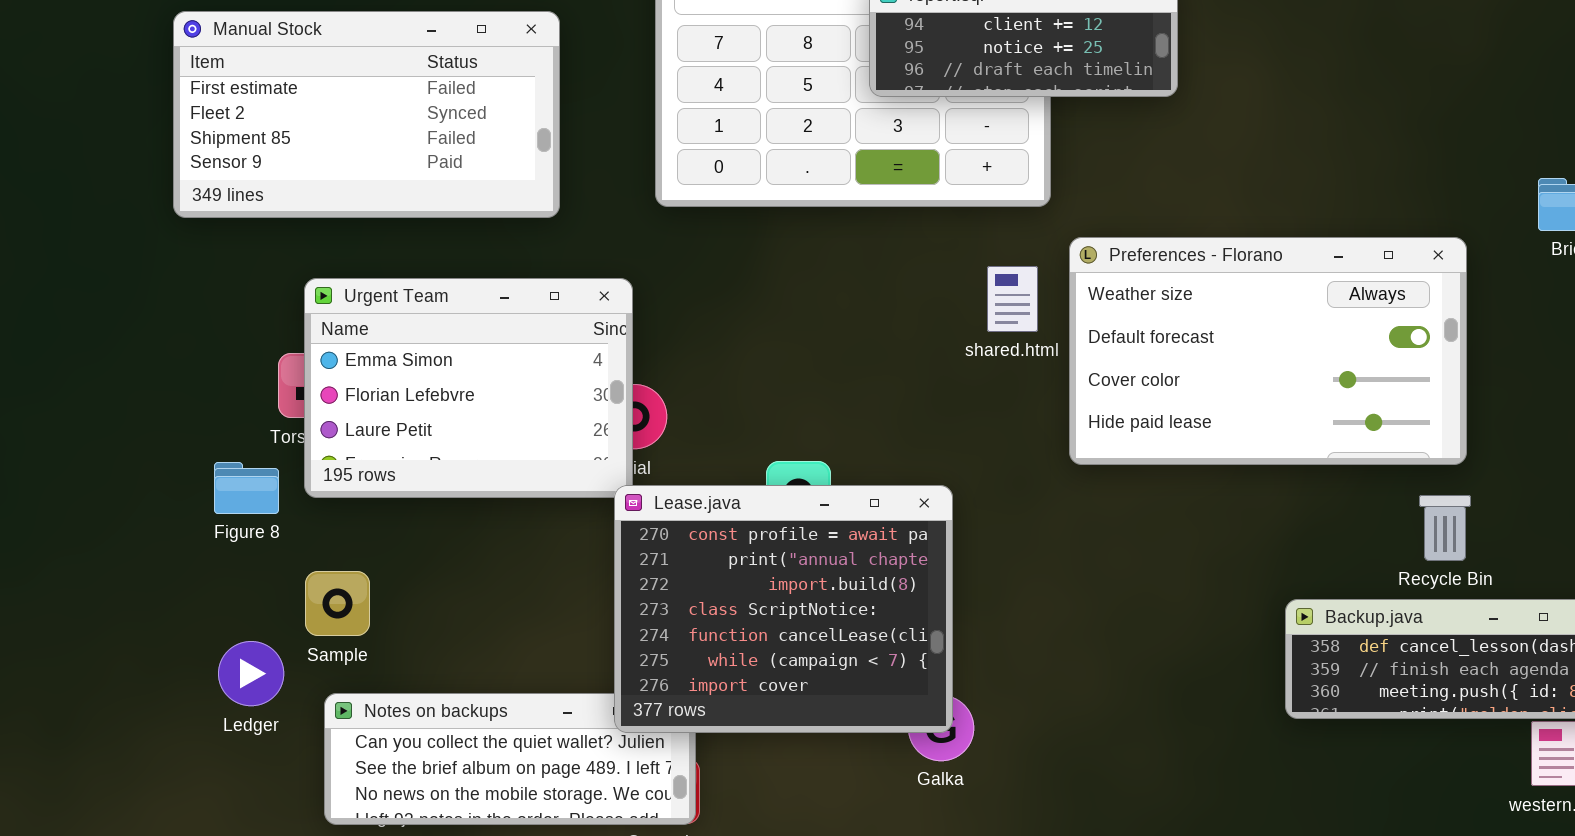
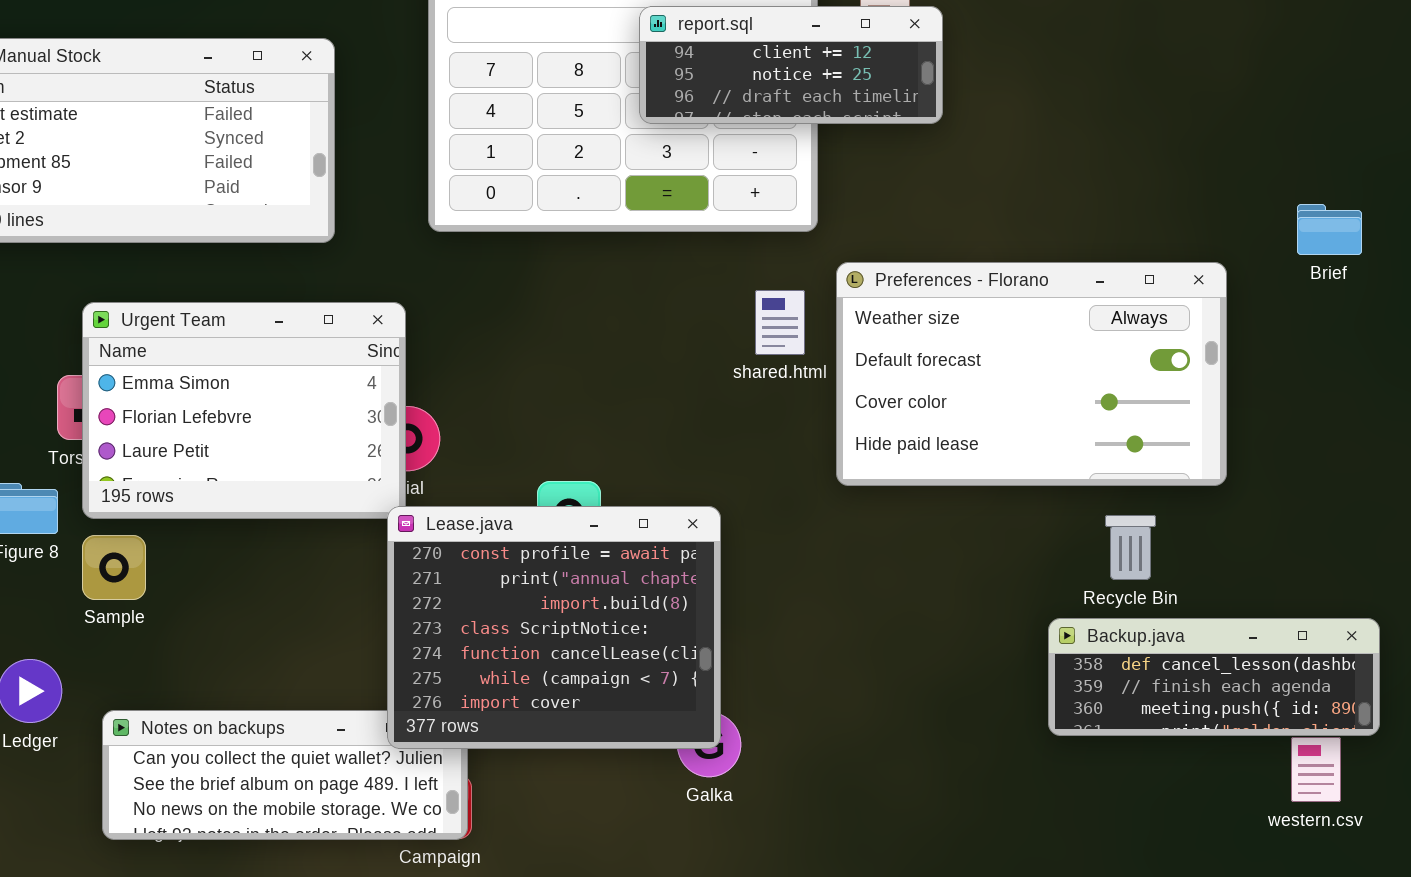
Recycle Bin: [1419,495,1471,561] -> [1105,515,1156,580], moved
Sample: [305,571,370,636] -> [82,535,146,600], moved

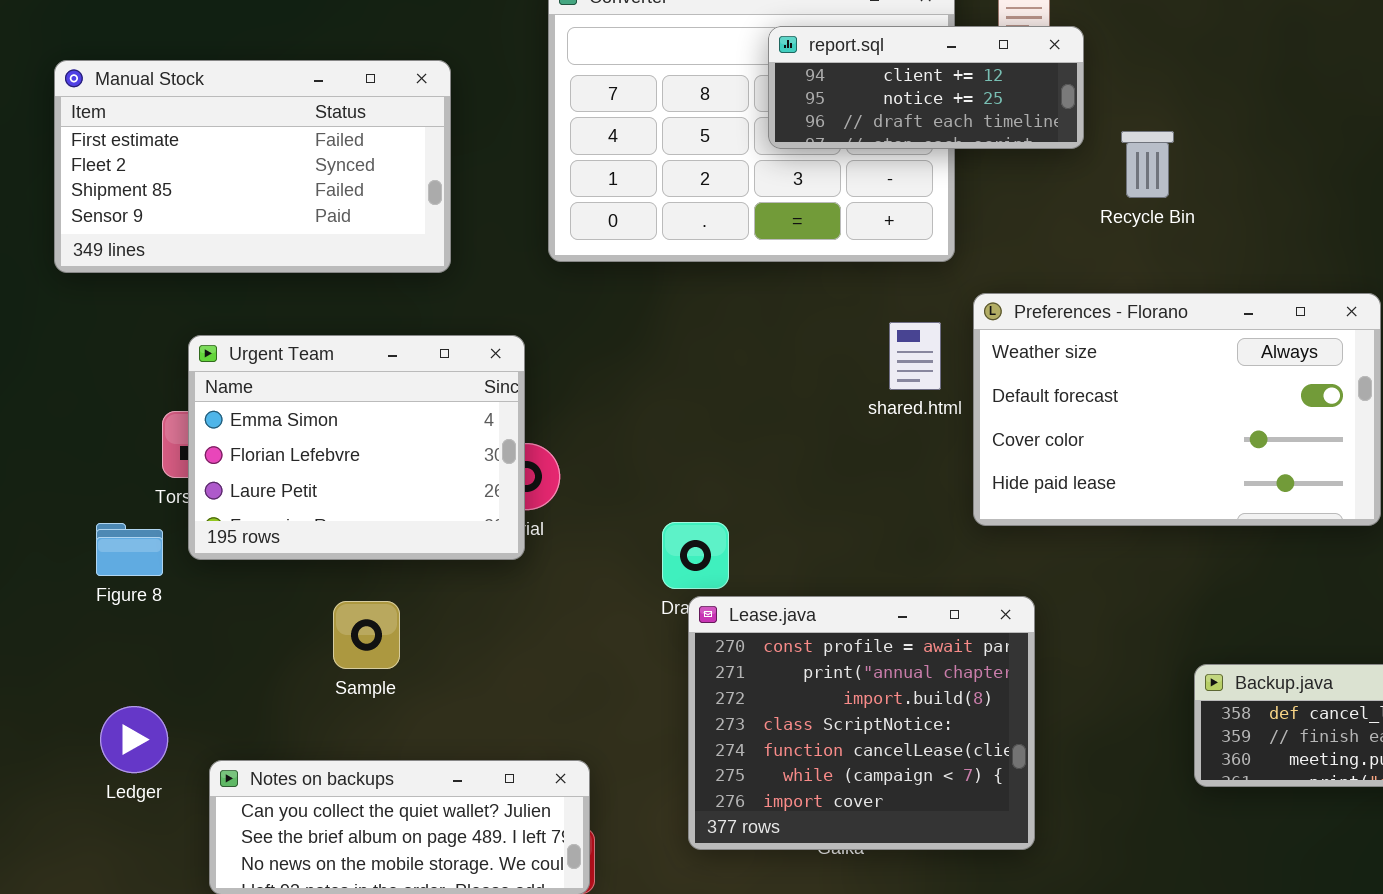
Lease.java: [387,506,721,749] -> [688,596,1035,850], moved
Recycle Bin: [1105,515,1156,580] -> [1121,131,1174,198], moved
Sample: [82,535,146,600] -> [333,601,400,669], moved

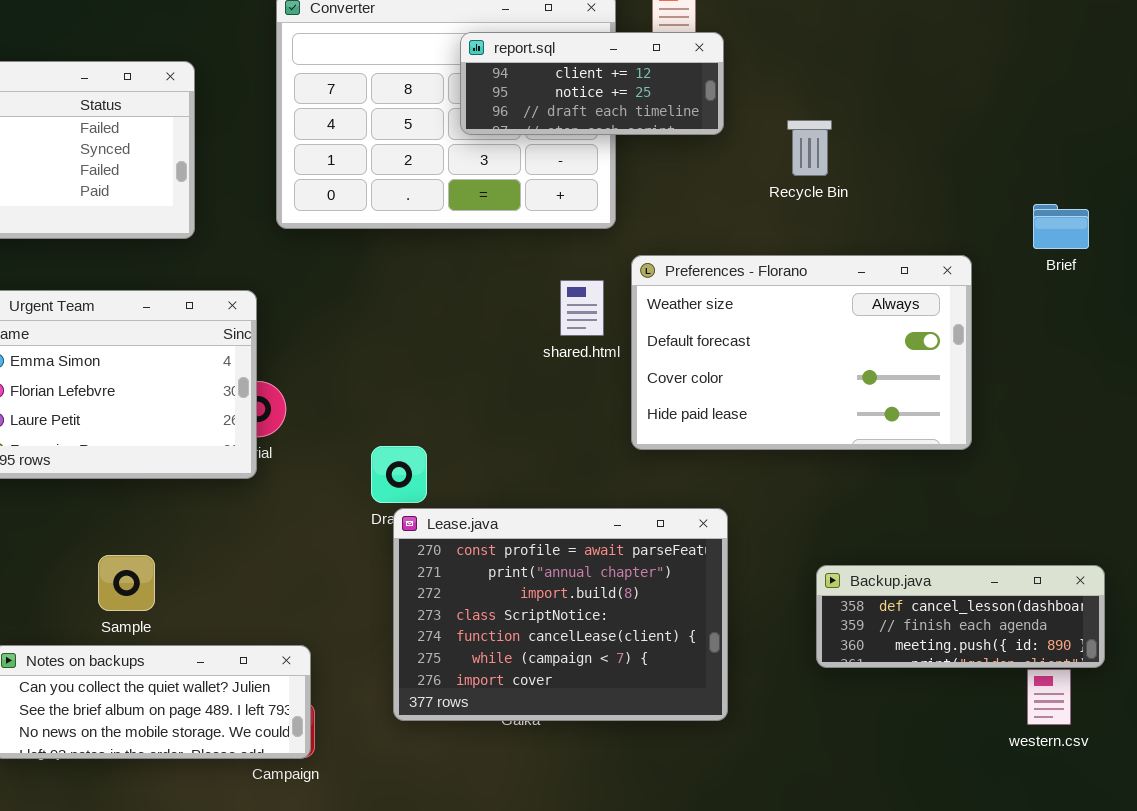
Recycle Bin: [1121,131,1174,198] -> [787,120,832,176], moved
Lease.java: [688,596,1035,850] -> [393,508,728,721], resized
Sample: [333,601,400,669] -> [98,555,155,611], moved

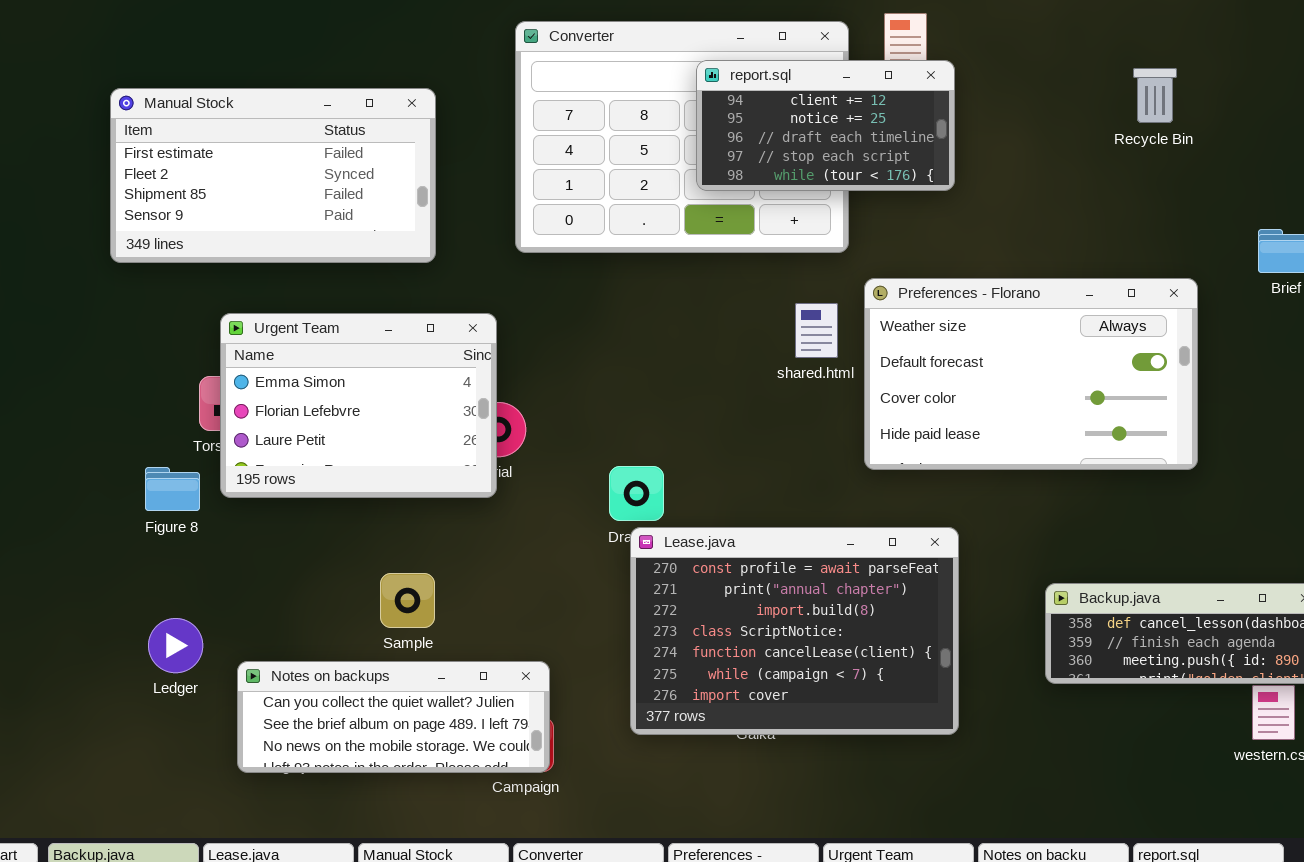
report.sql: [460,32,724,135] -> [696,60,955,191], resized
Recycle Bin: [787,120,832,176] -> [1133,68,1177,123], moved
Sample: [98,555,155,611] -> [380,573,435,628], moved

